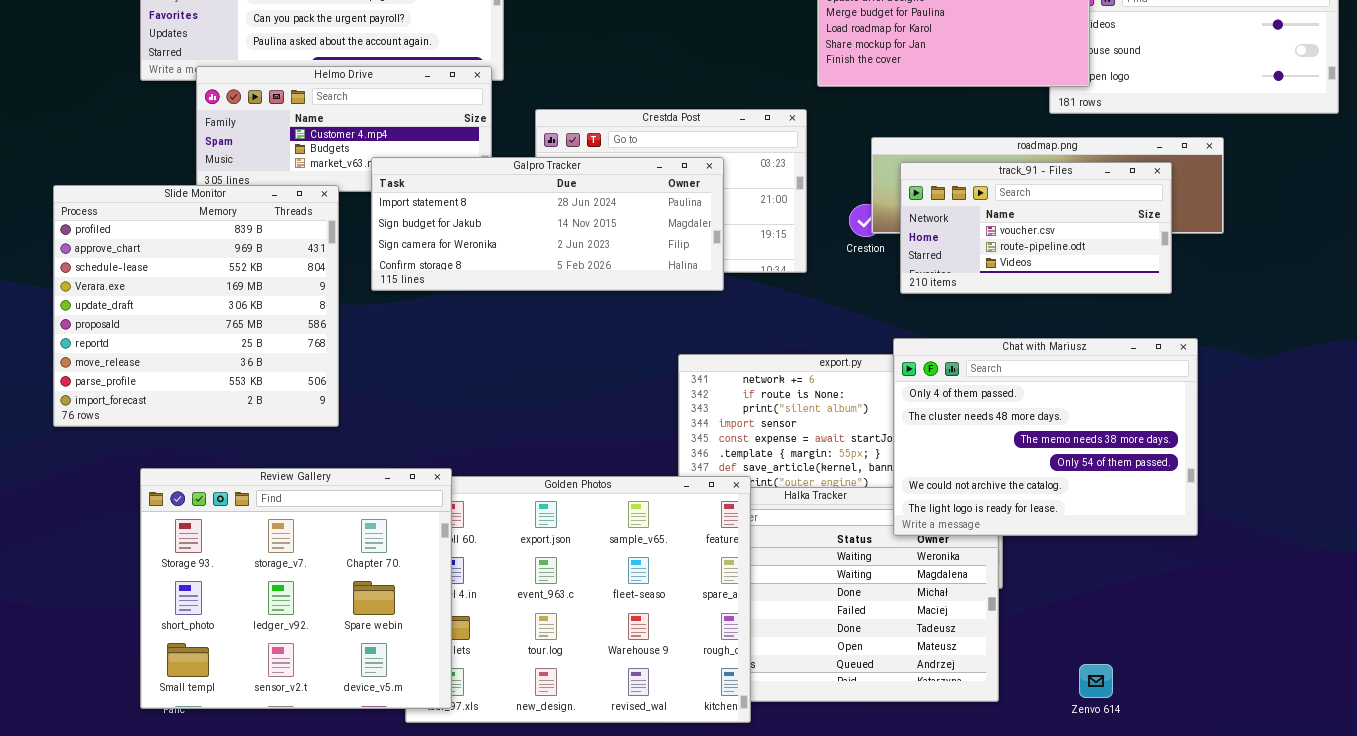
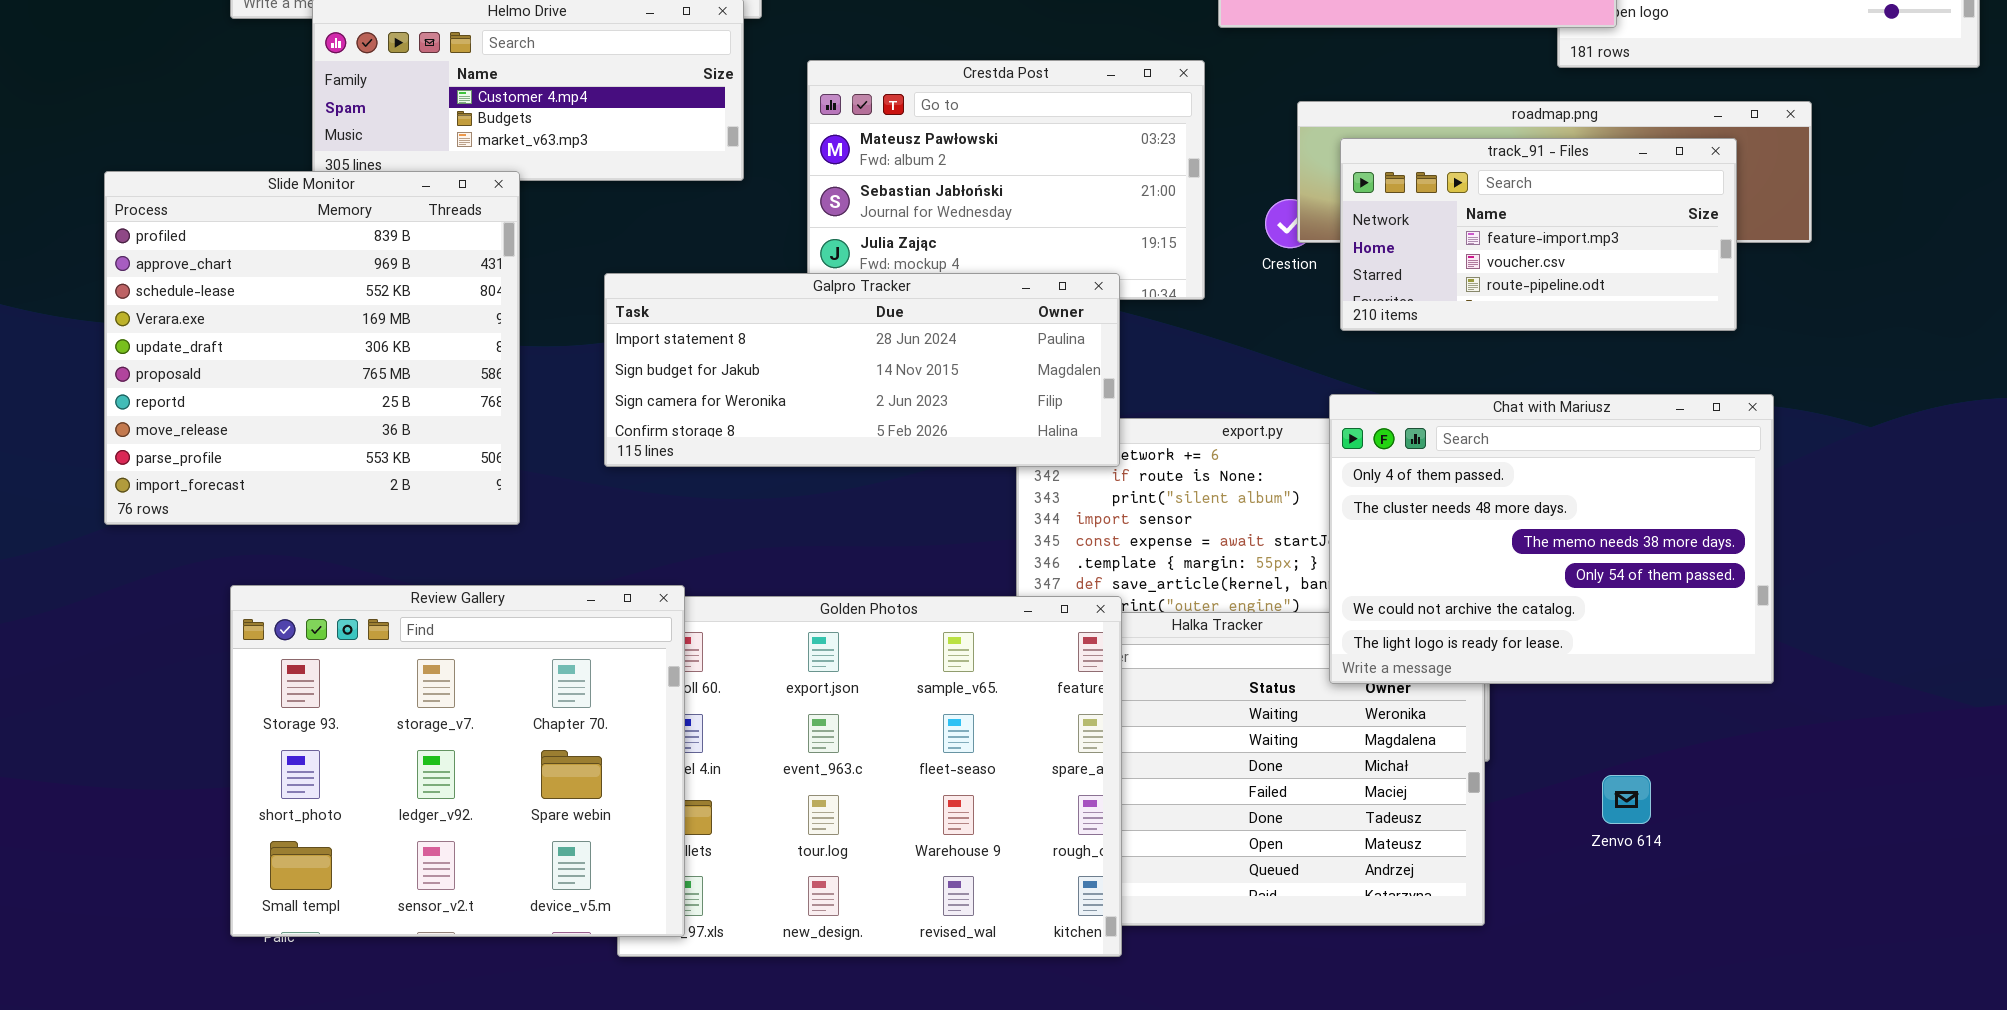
Galpro Tracker: [371,157,724,291] -> [604,273,1120,467], moved
track_91 - Files: [900,162,1172,294] -> [1340,138,1737,331], scrolled up 1 row
Zenvo 614: [1079,664,1113,698] -> [1602,775,1651,824], moved

